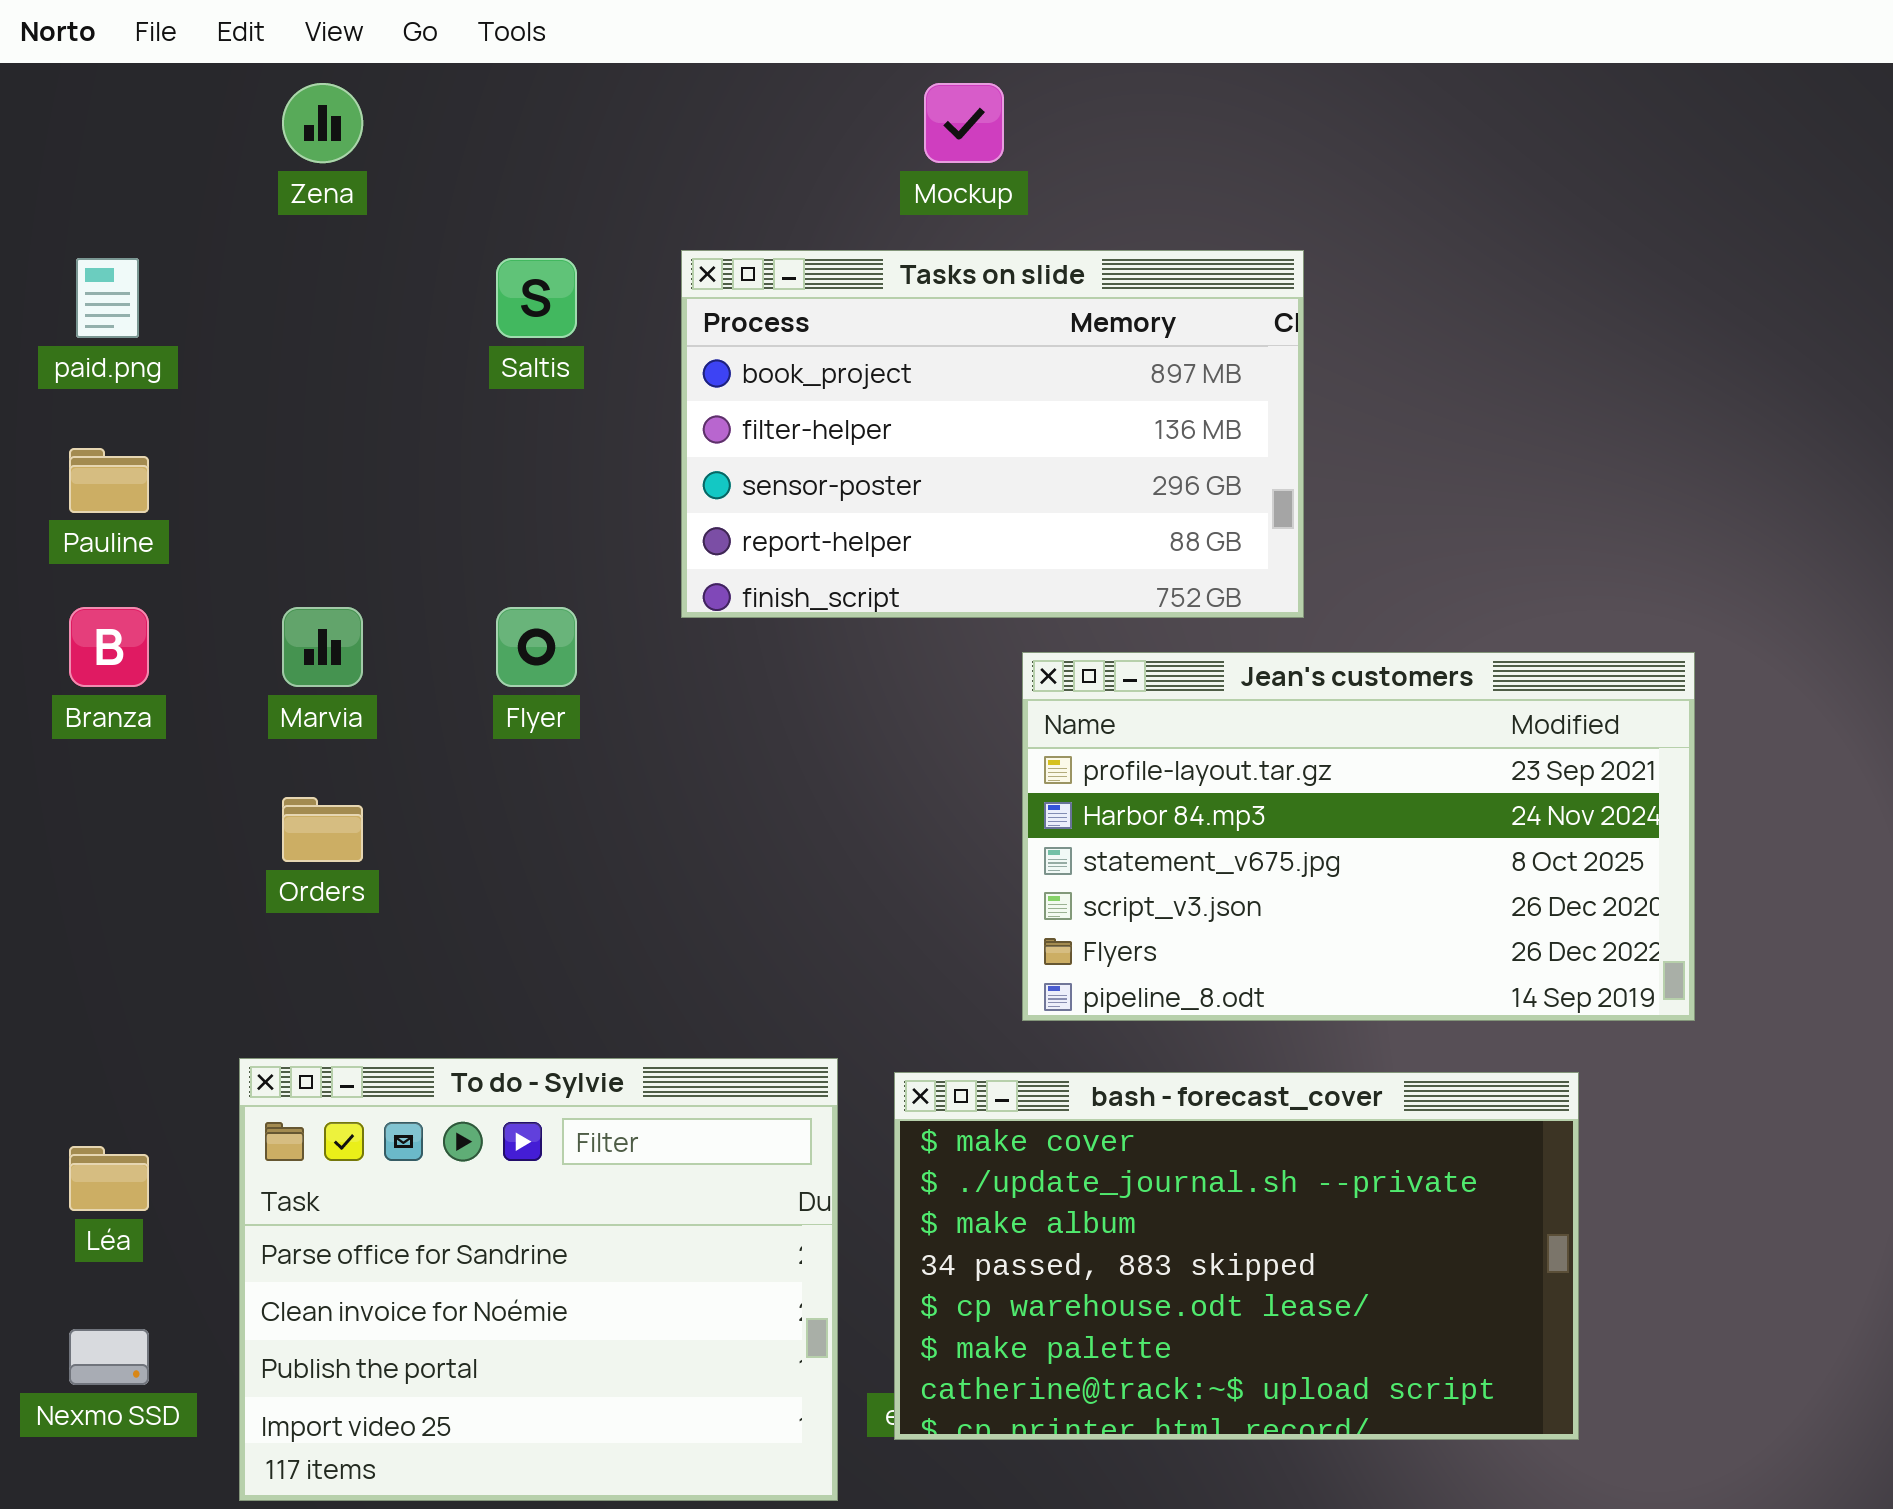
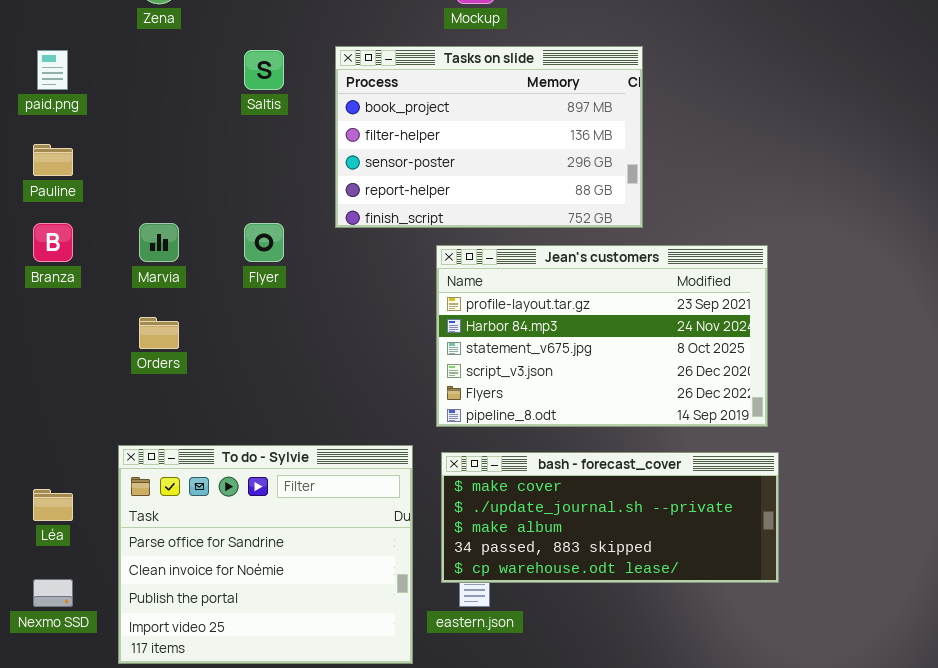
Jean's customers: [1022,652,1695,1021] -> [436,245,768,427], moved
bash - forecast_cover: [894,1072,1579,1440] -> [441,452,779,583], resized

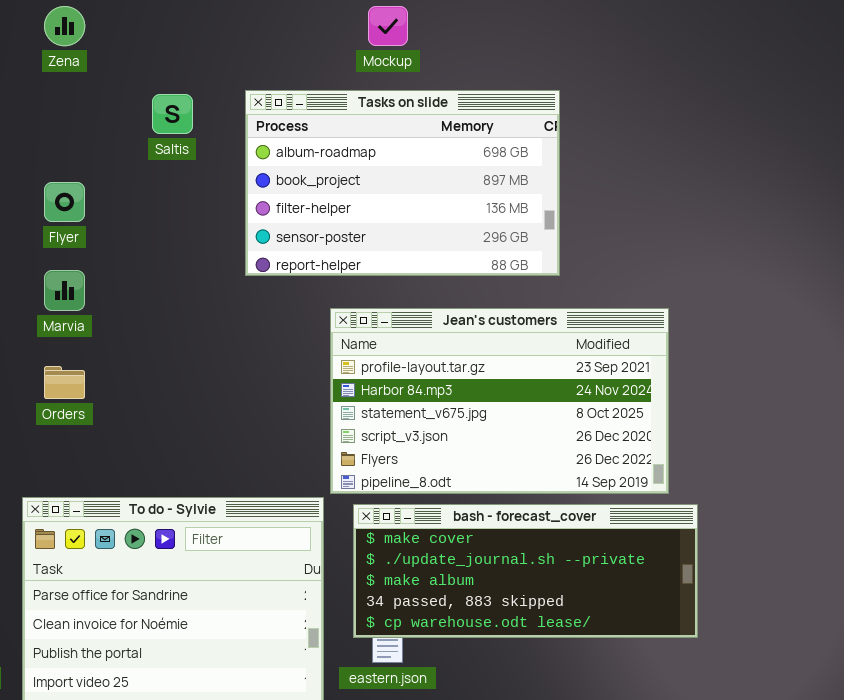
Tasks on slide: [335,46,643,228] -> [245,90,560,276], scrolled up 1 row
Flyer: [244,223,284,262] -> [44,182,85,222], moved
Jean's customers: [436,245,768,427] -> [330,308,669,494], moved

